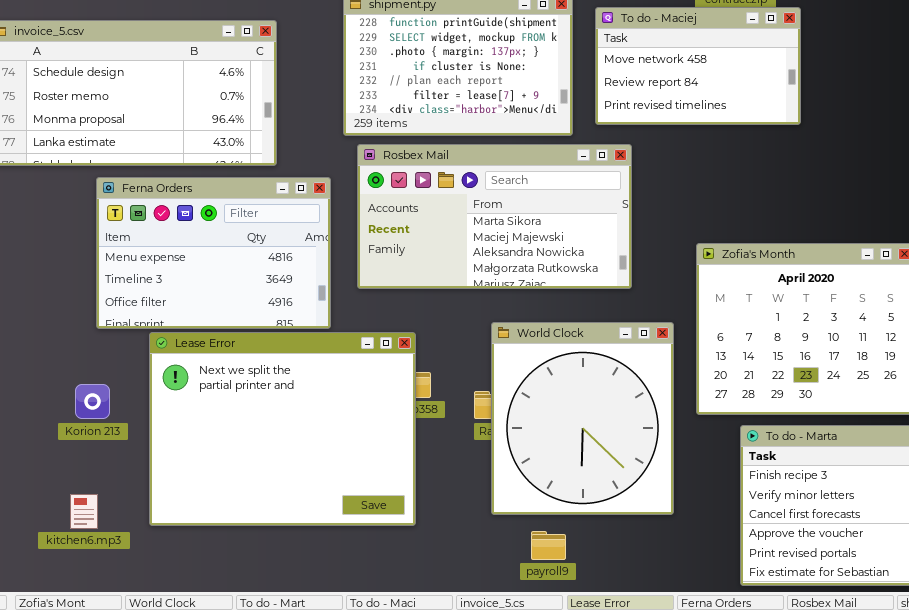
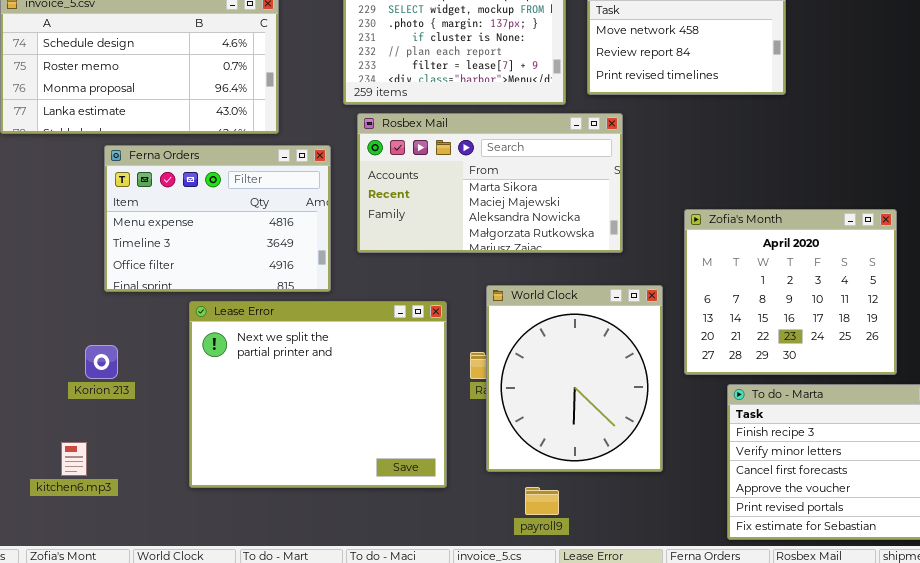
Lease Error: [149,332,416,526] -> [189,301,447,488], moved
kitchen6.mp3: [70,494,98,529] -> [61,442,87,476], moved

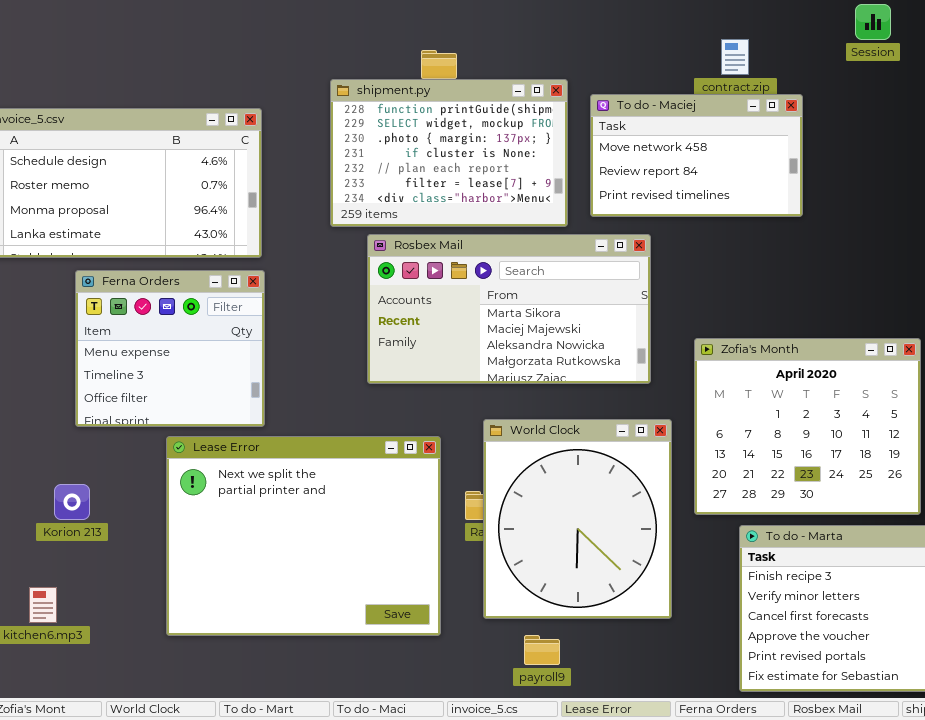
Rosbex Mail: [357,113,623,253] -> [367,234,651,384], moved
Ferna Orders: [104,145,331,292] -> [75,270,265,427], resized

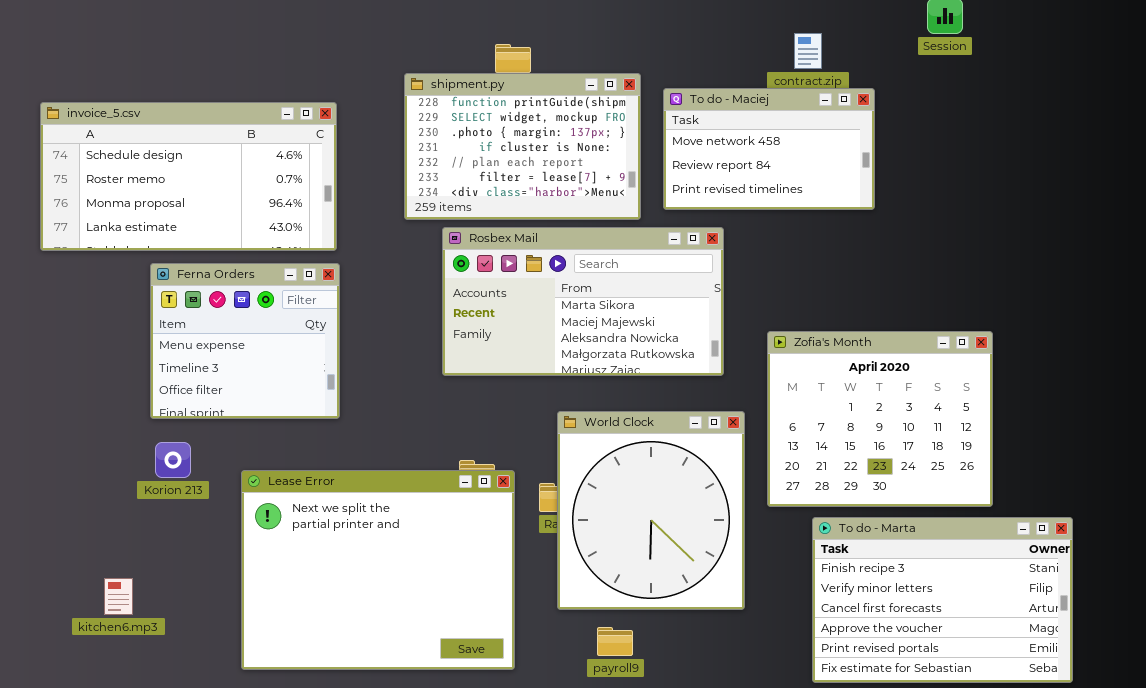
Lease Error: [166,436,441,636] -> [241,470,515,670], moved
Korion 213: [54,484,90,520] -> [155,442,191,478], moved

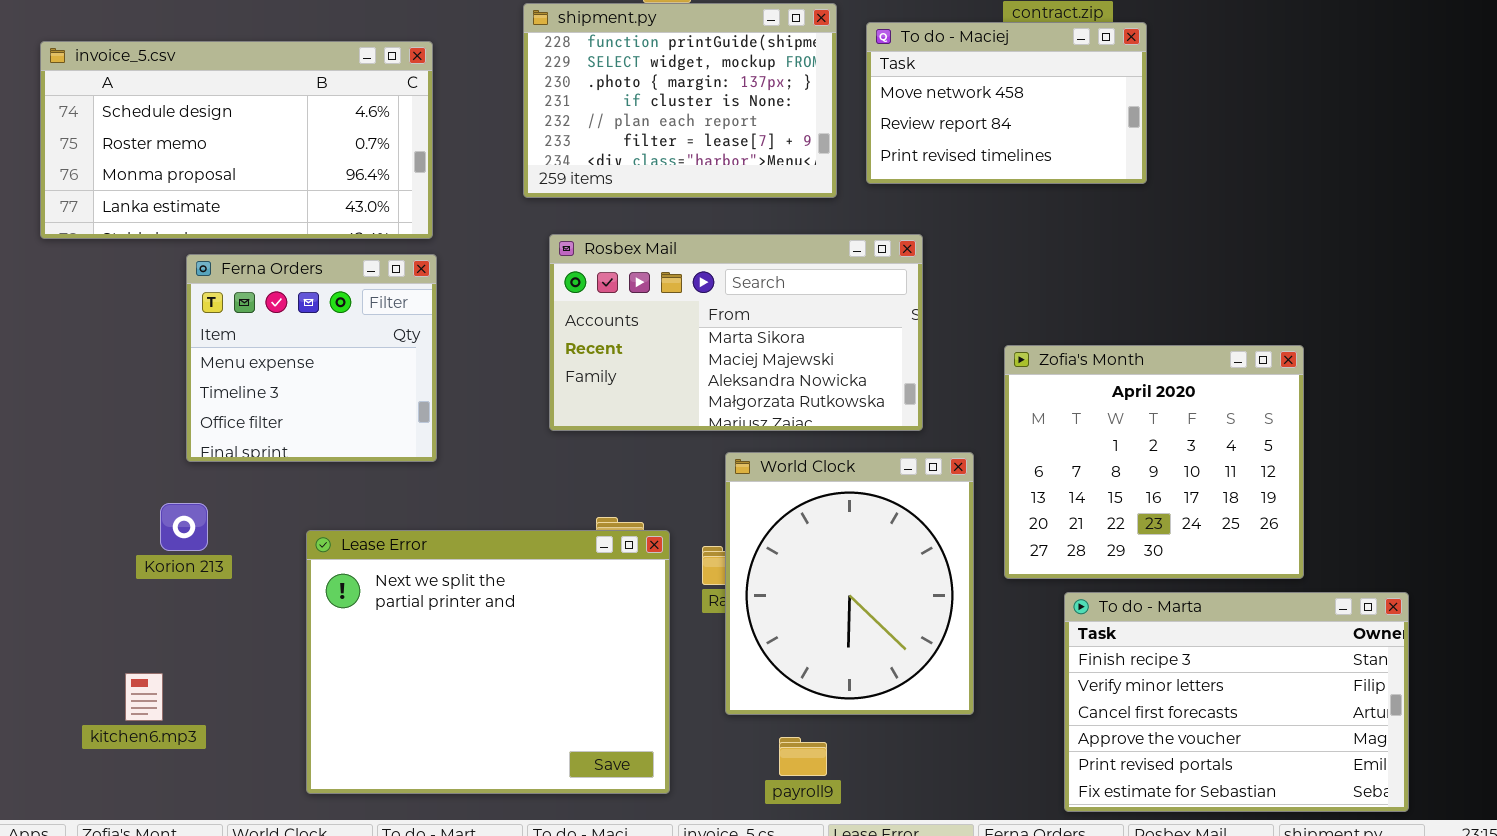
Rosbex Mail: [442,227,724,376] -> [549,234,923,431], moved
Korion 213: [155,442,191,478] -> [160,503,208,551], moved

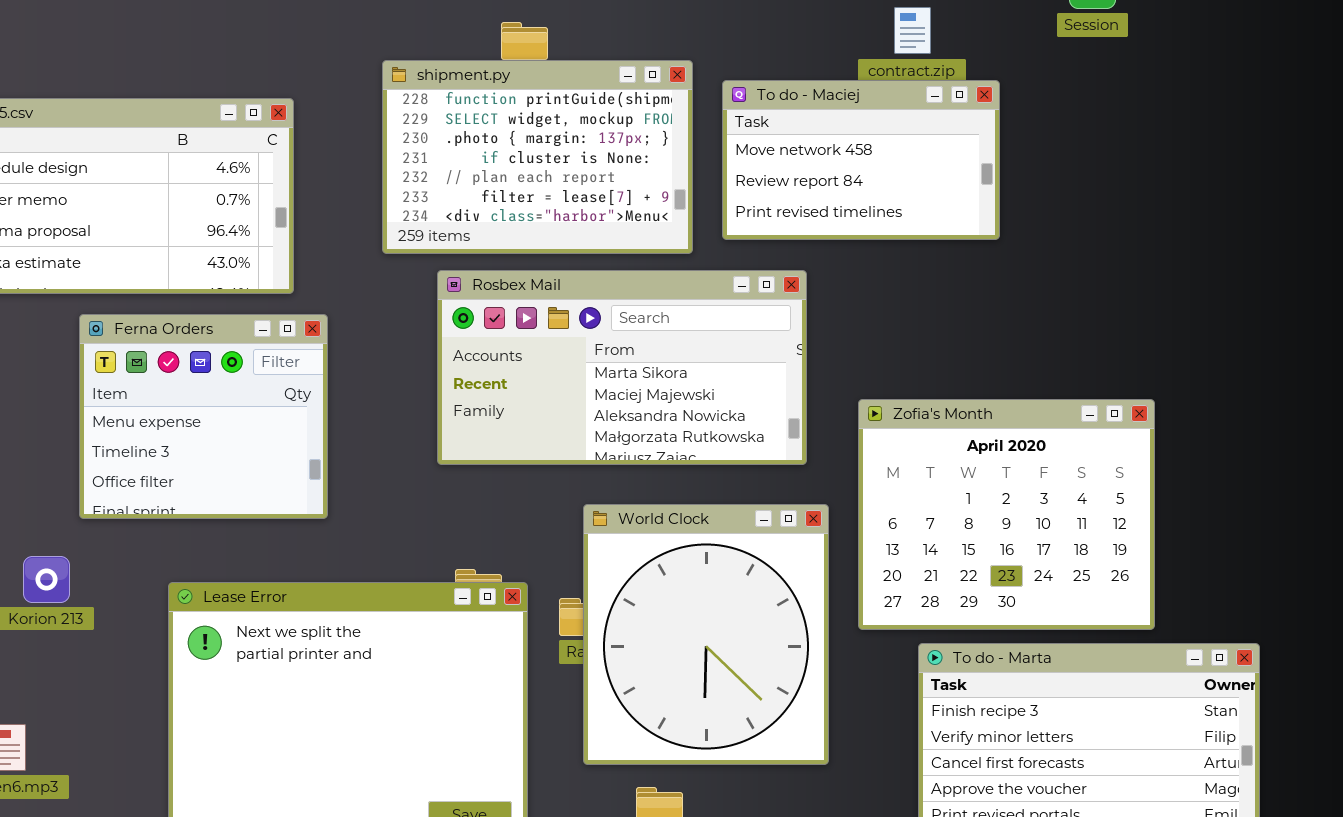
Rosbex Mail: [549,234,923,431] -> [437,270,807,465], moved
Ferna Orders: [186,254,437,462] -> [79,314,328,519], moved

